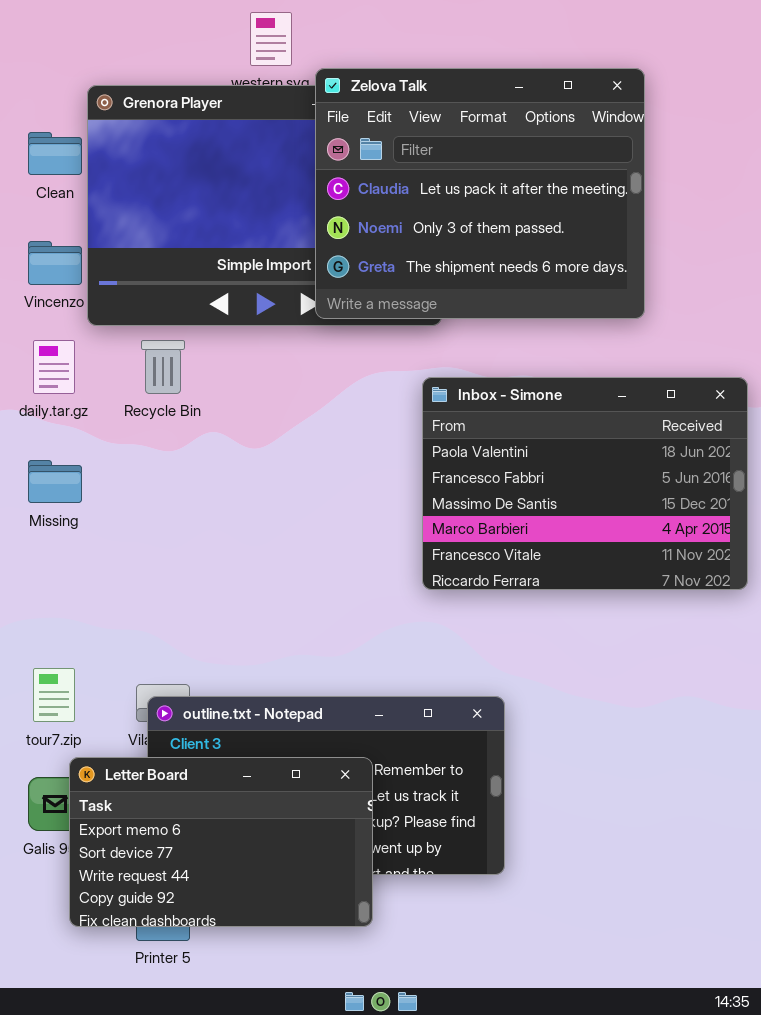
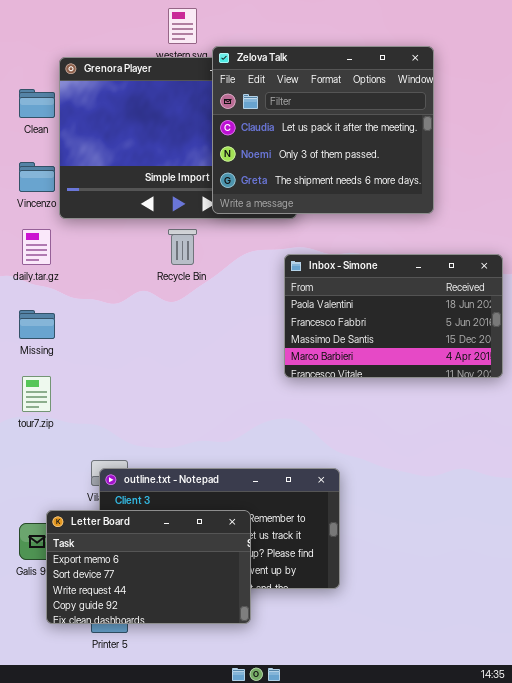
Recycle Bin: [141,340,185,394] -> [168,229,197,265], moved
Inbox - Simone: [422,377,748,590] -> [284,254,503,378], resized
tour7.zip: [33,668,75,722] -> [22,376,51,412], moved

